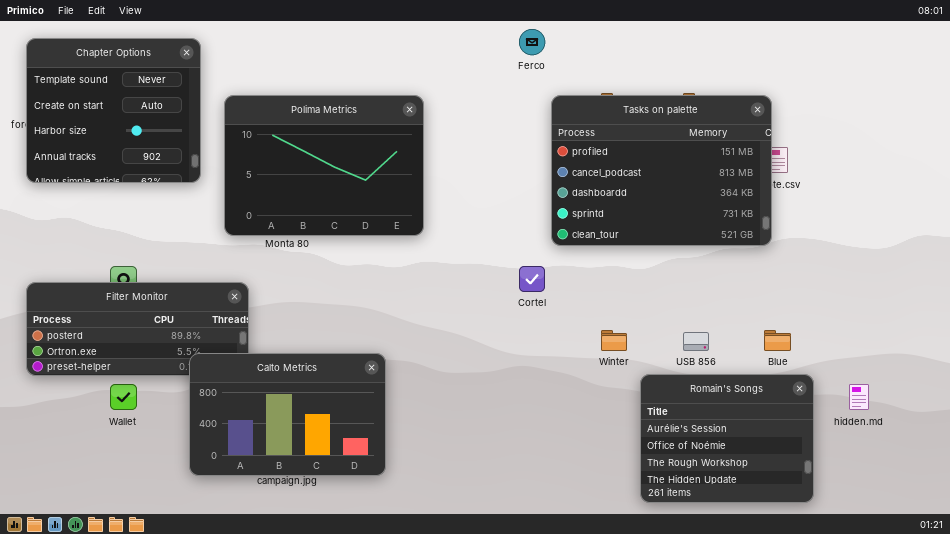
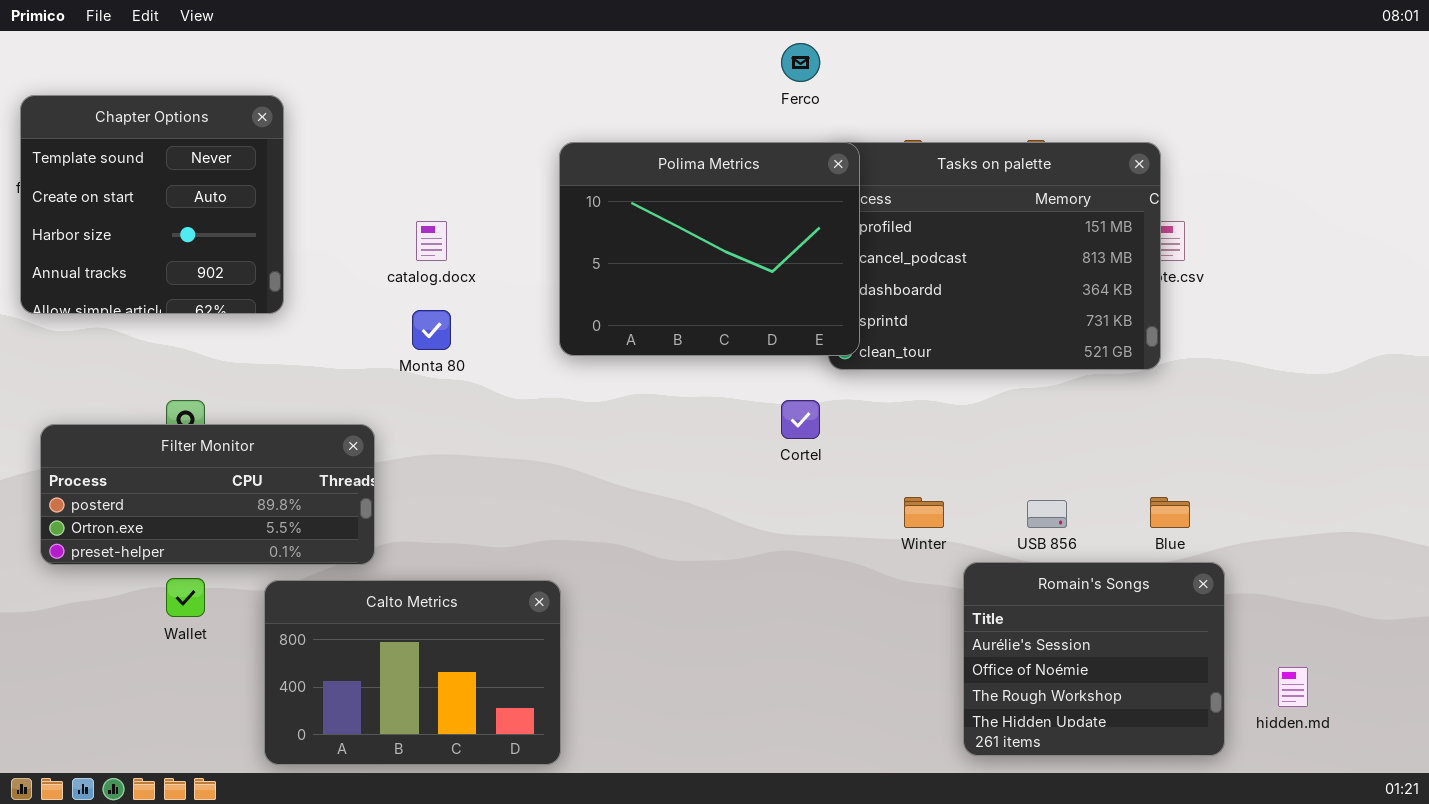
Chapter Options: [26,38,201,183] -> [20,95,284,314], moved
Polima Metrics: [224,95,424,236] -> [559,142,860,356], moved
Calto Metrics: [189,353,386,476] -> [264,580,561,765], moved
hidden.md: [849,384,869,410] -> [1278,667,1308,707], moved

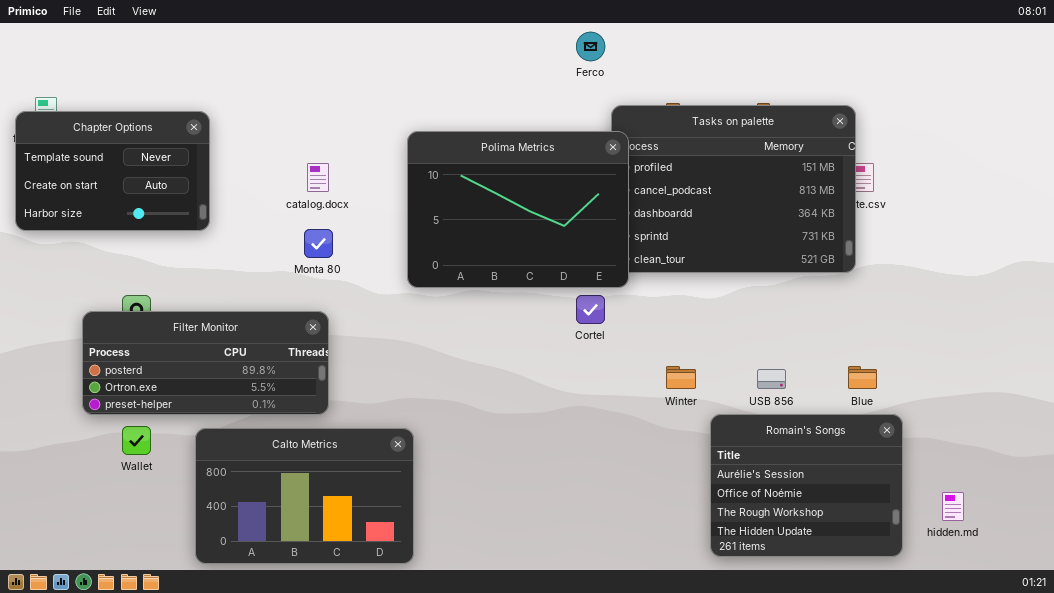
Chapter Options: [20,95,284,314] -> [15,111,210,231], resized
Polima Metrics: [559,142,860,356] -> [407,131,629,288], moved
Filter Monitor: [40,424,375,565] -> [82,311,329,415], moved

